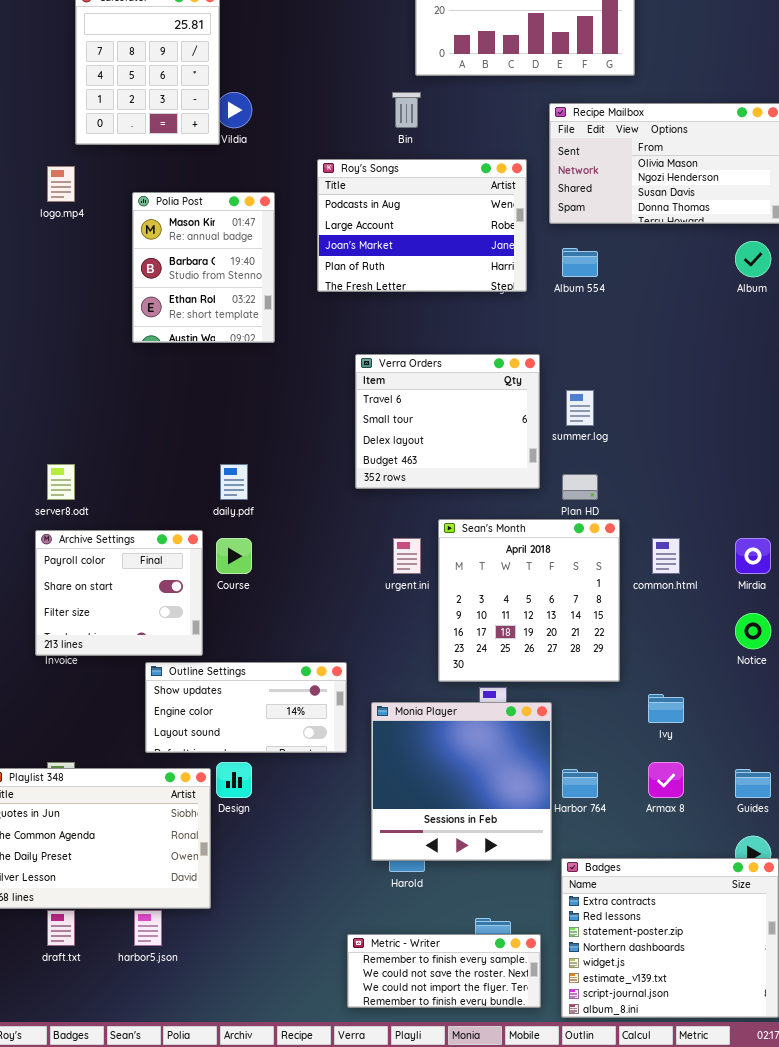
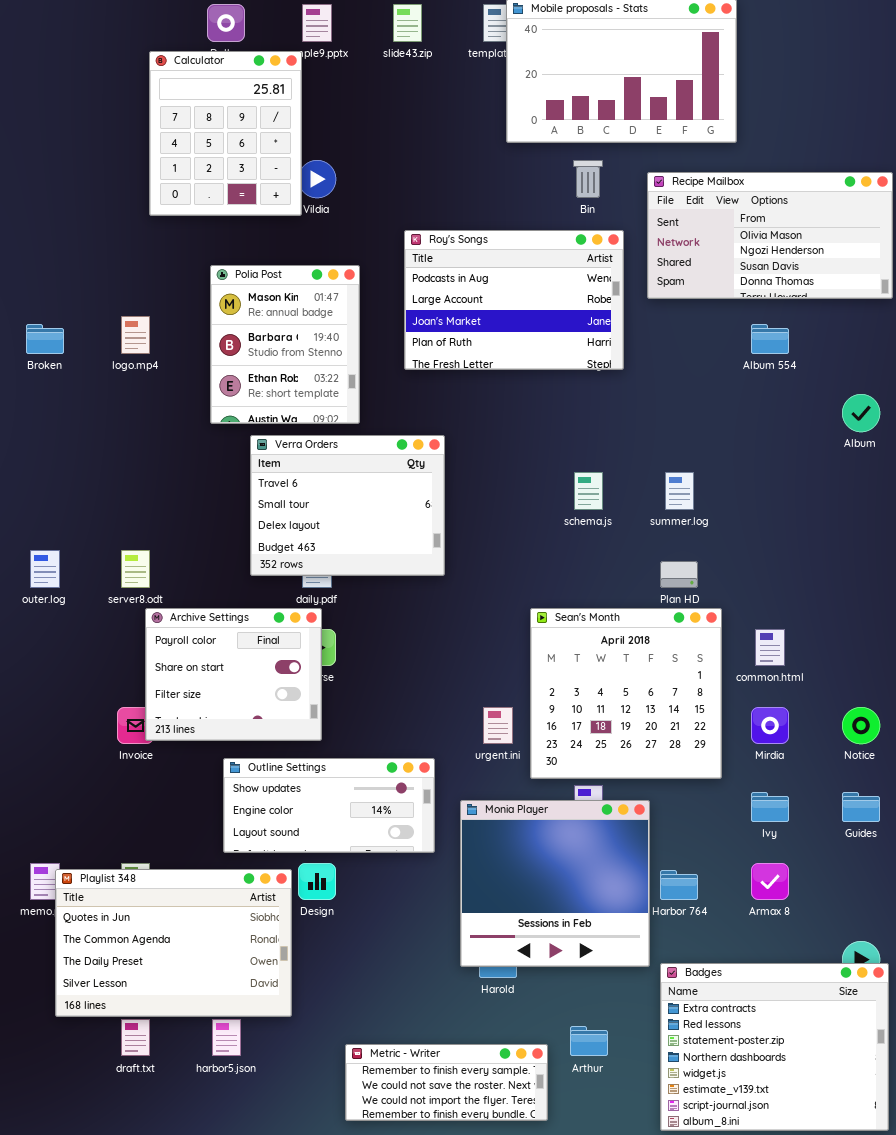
Bin: [392,92,421,128] -> [573,160,603,198], moved
logo.mp4: [47,166,75,202] -> [121,316,150,354], moved
Album: [735,241,771,277] -> [842,394,880,432], moved
Album 554: [562,248,598,277] -> [751,324,789,354], moved
Verra Orders: [355,354,540,489] -> [250,435,445,576], moved
Archive Settings: [35,530,203,656] -> [145,608,322,741], moved
urgent.ini: [393,538,421,574] -> [483,707,513,744], moved
Mirdia: [735,538,771,574] -> [751,707,789,744], moved
Guides: [735,769,771,798] -> [842,792,880,822], moved
Metric - Writer: [347,934,541,1008] -> [345,1044,548,1121], moved

